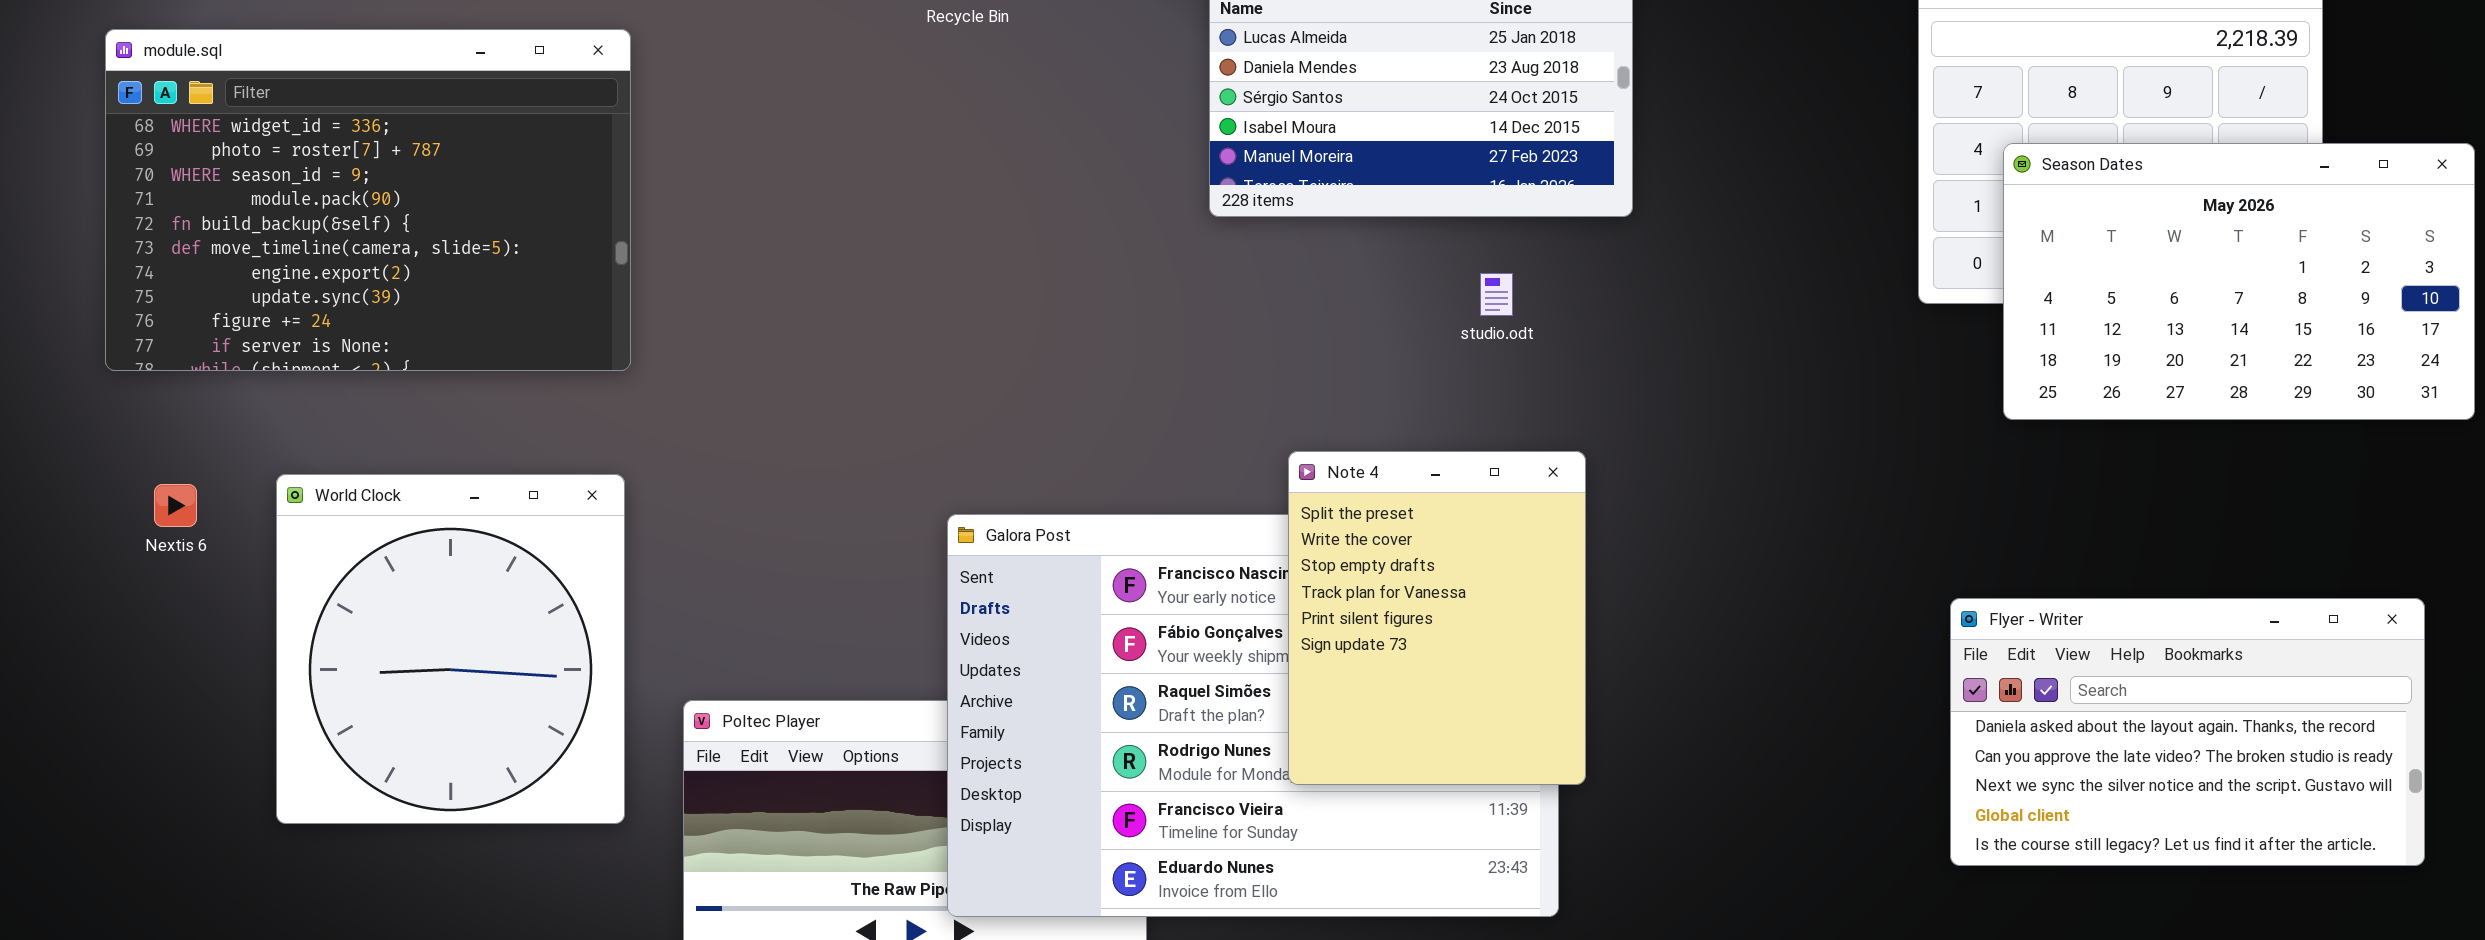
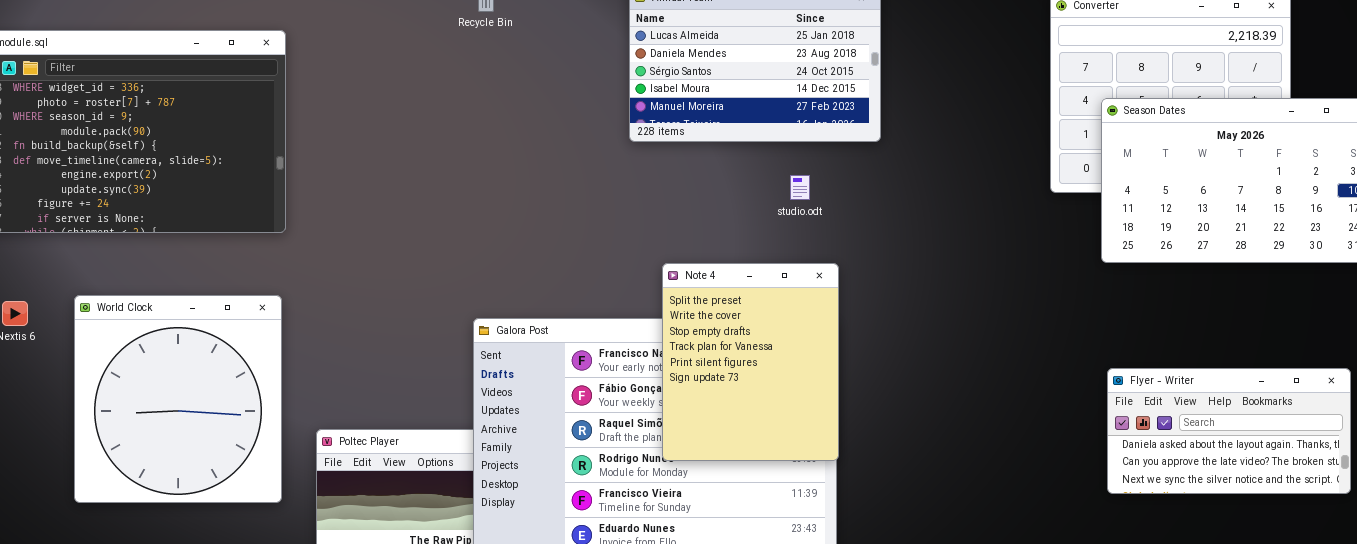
Note 4: [1288,451,1586,785] -> [662,263,839,461], moved
Flyer - Writer: [1950,598,2425,866] -> [1107,368,1351,494], resized

